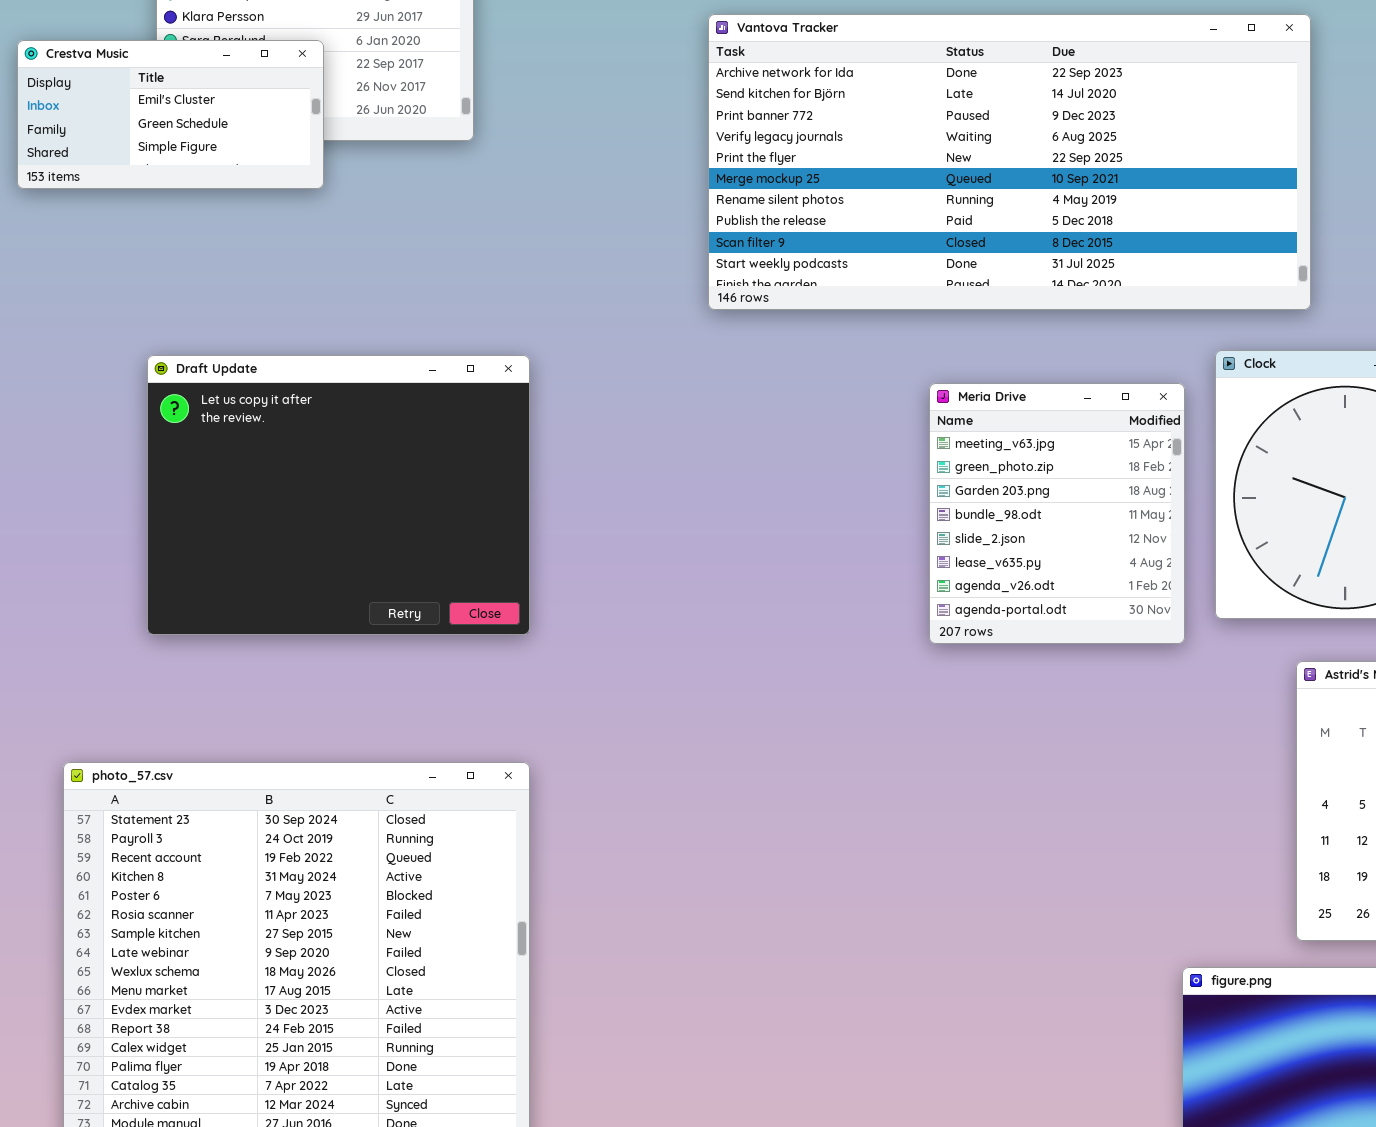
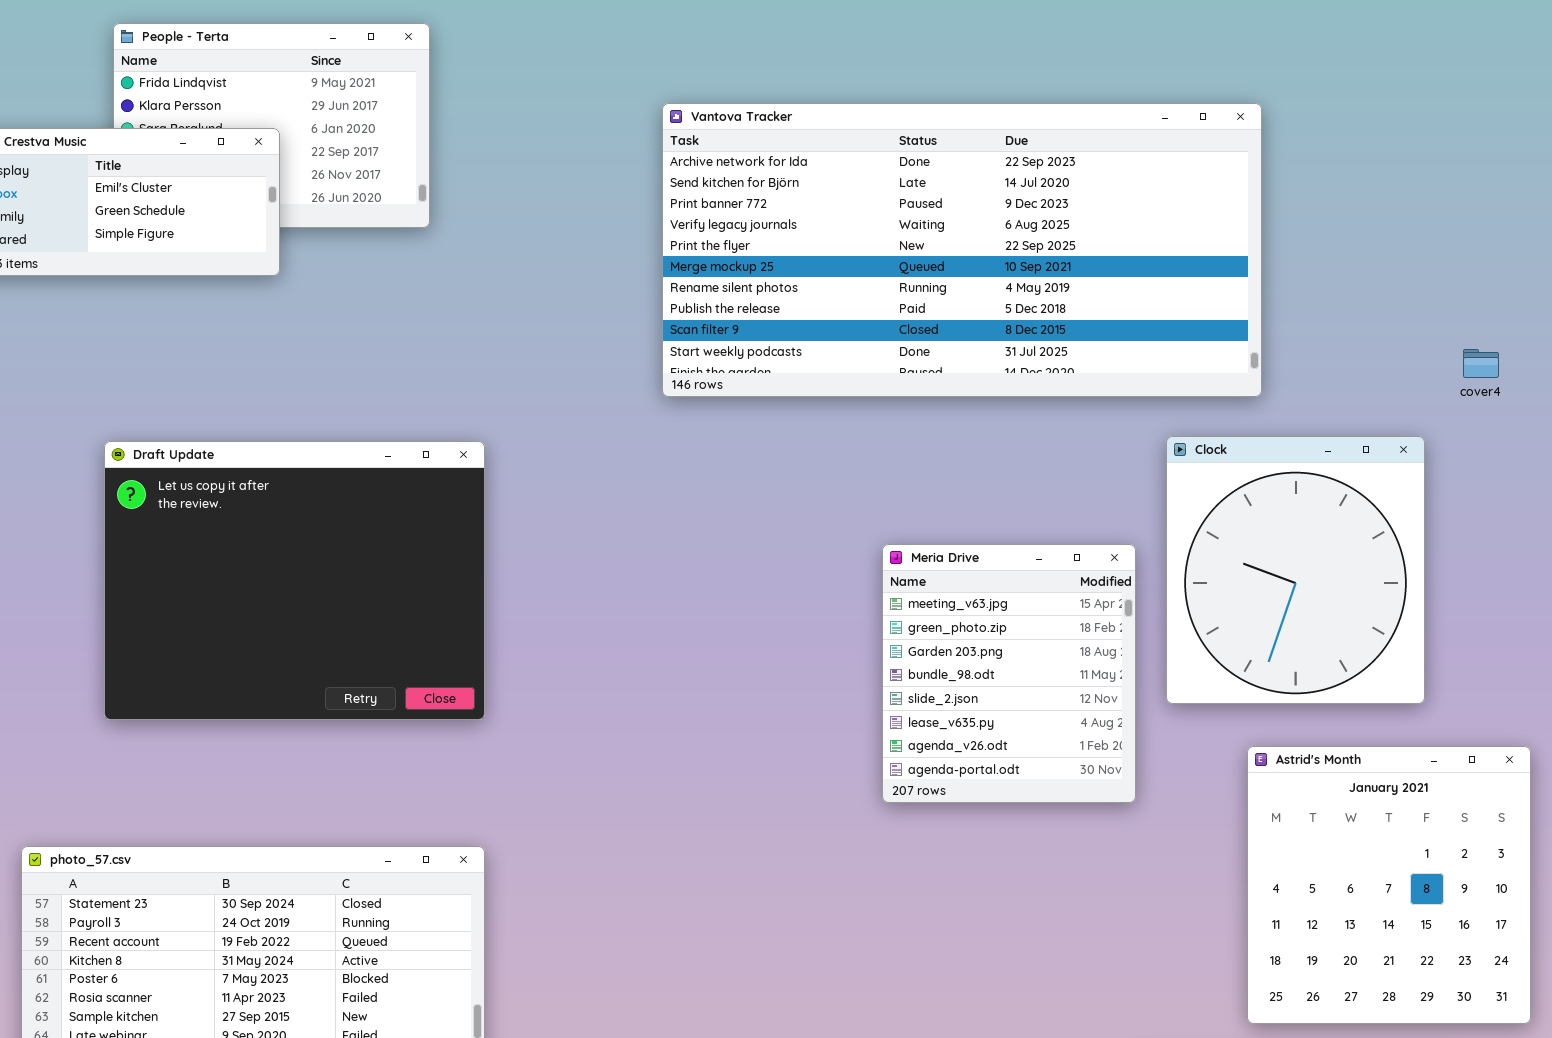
Meria Drive: [929,383,1185,644] -> [882,544,1136,803], moved

